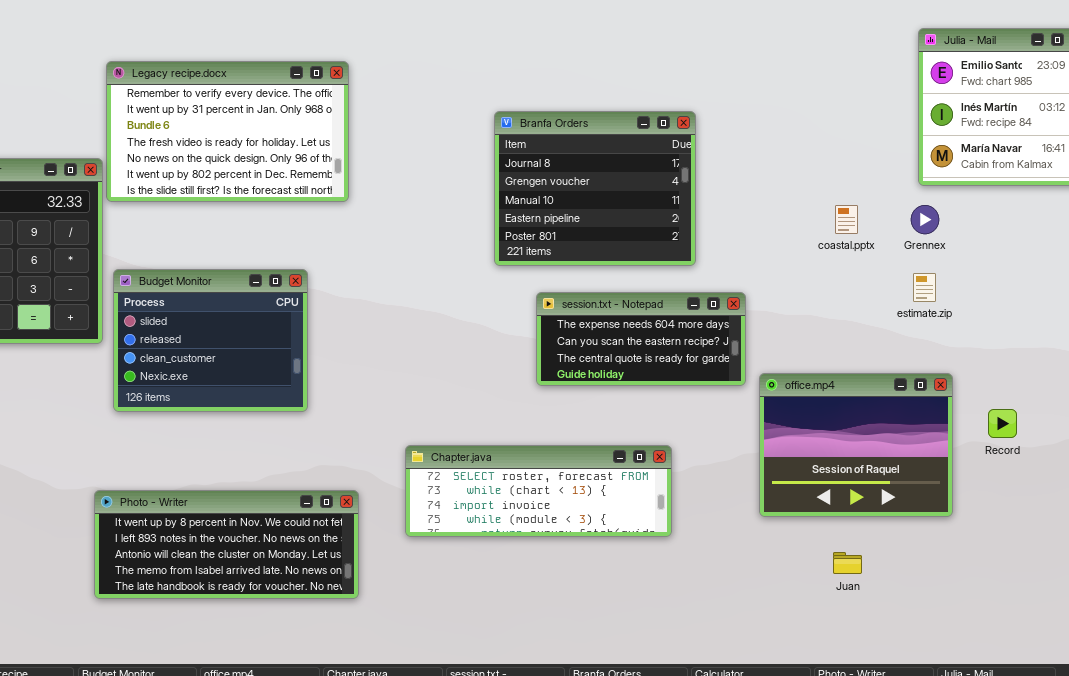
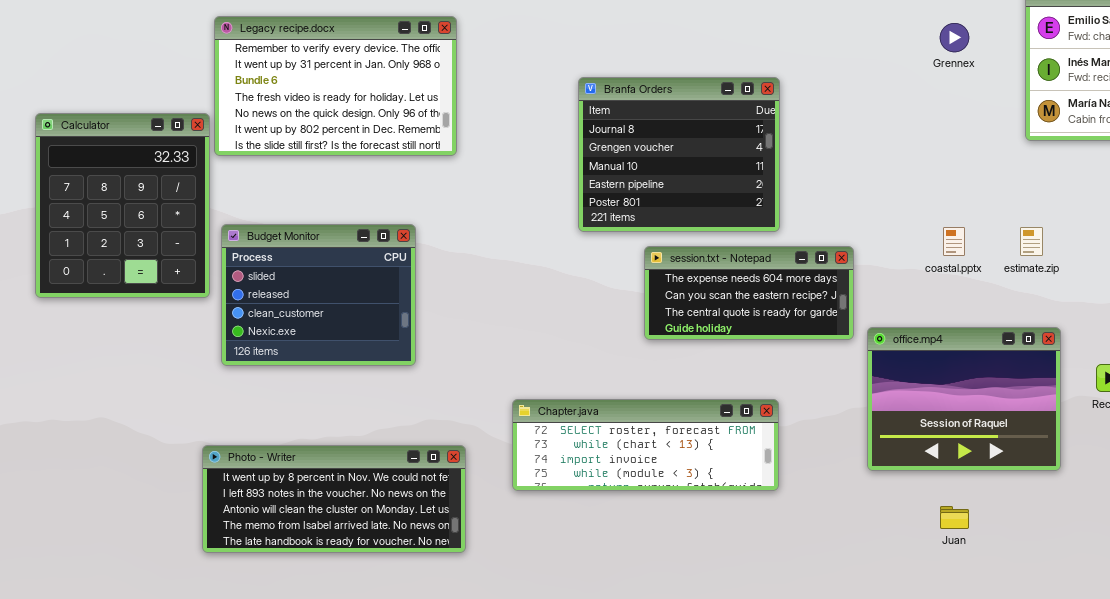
Branfa Orders: [494,111,696,266] -> [578,77,780,232], moved
coastal.pptx: [835,205,858,234] -> [943,227,965,256], moved
Grennex: [911,205,939,234] -> [940,23,969,52], moved

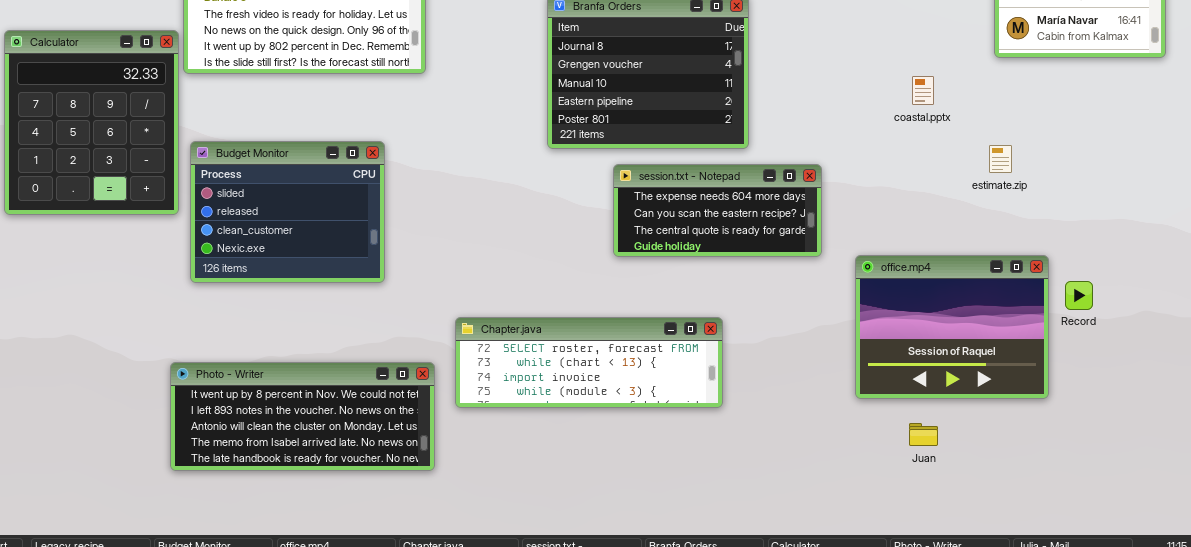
coastal.pptx: [943,227,965,256] -> [912,76,934,105], moved
office.mp4: [867,327,1061,471] -> [855,255,1049,399], moved
Chapter.java: [512,399,779,491] -> [455,317,723,408], moved

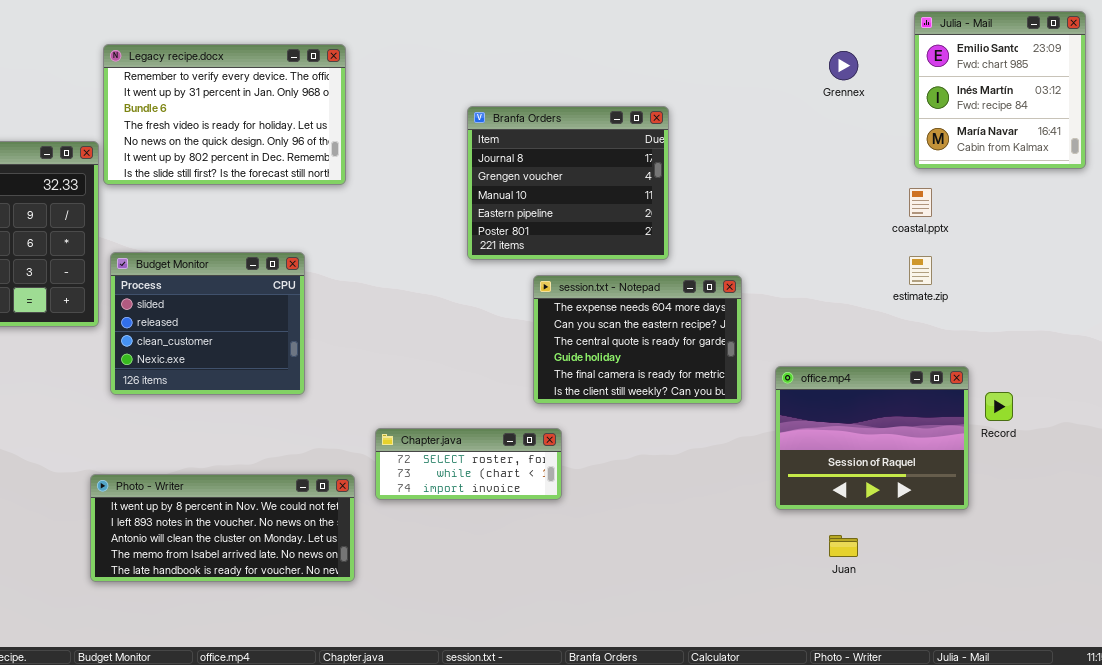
coastal.pptx: [912,76,934,105] -> [909,188,932,217], moved
session.txt - Notepad: [613,164,822,257] -> [533,275,742,404], resized
Chapter.java: [455,317,723,408] -> [375,428,562,500], resized

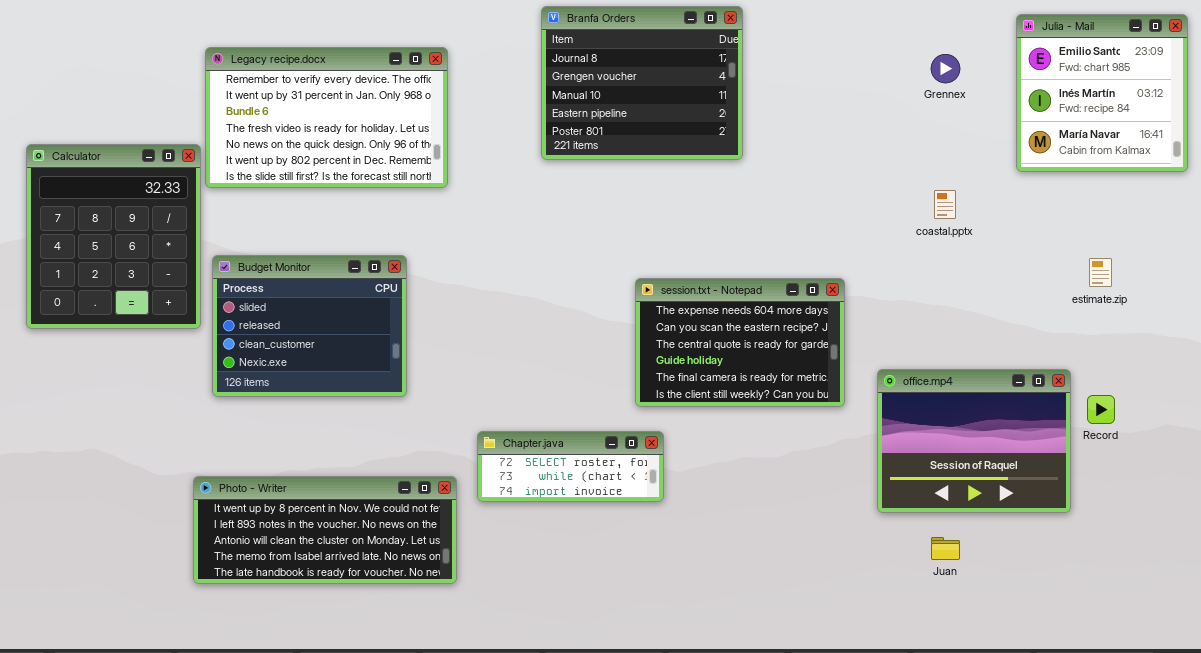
Branfa Orders: [467,106,669,260] -> [541,6,743,160], moved
coastal.pptx: [909,188,932,217] -> [934,190,956,219], moved
estimate.zip: [909,256,932,285] -> [1089,258,1112,287], moved

